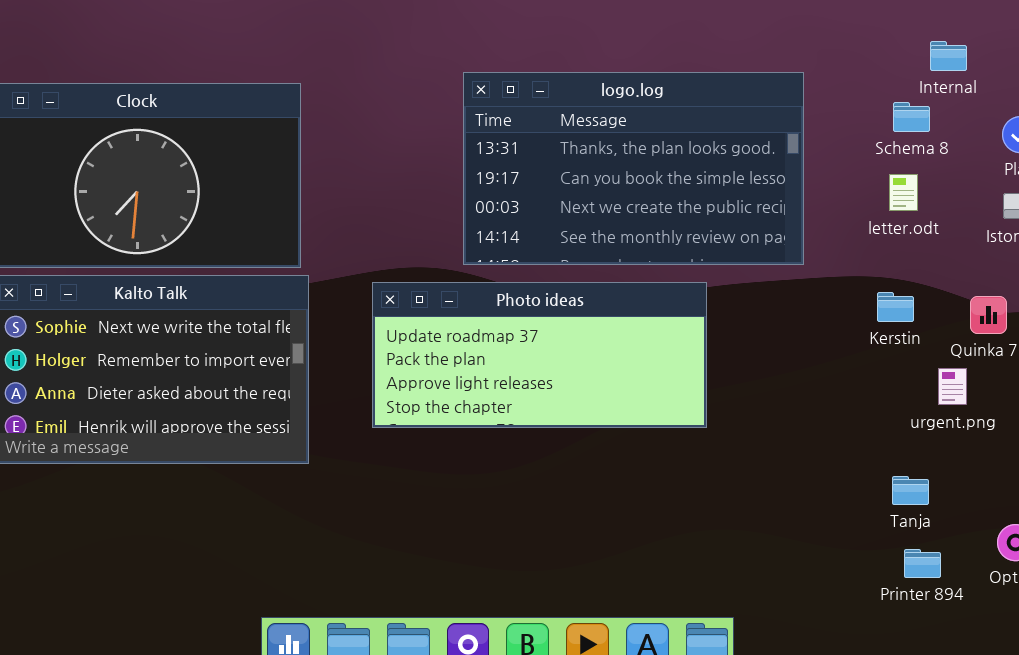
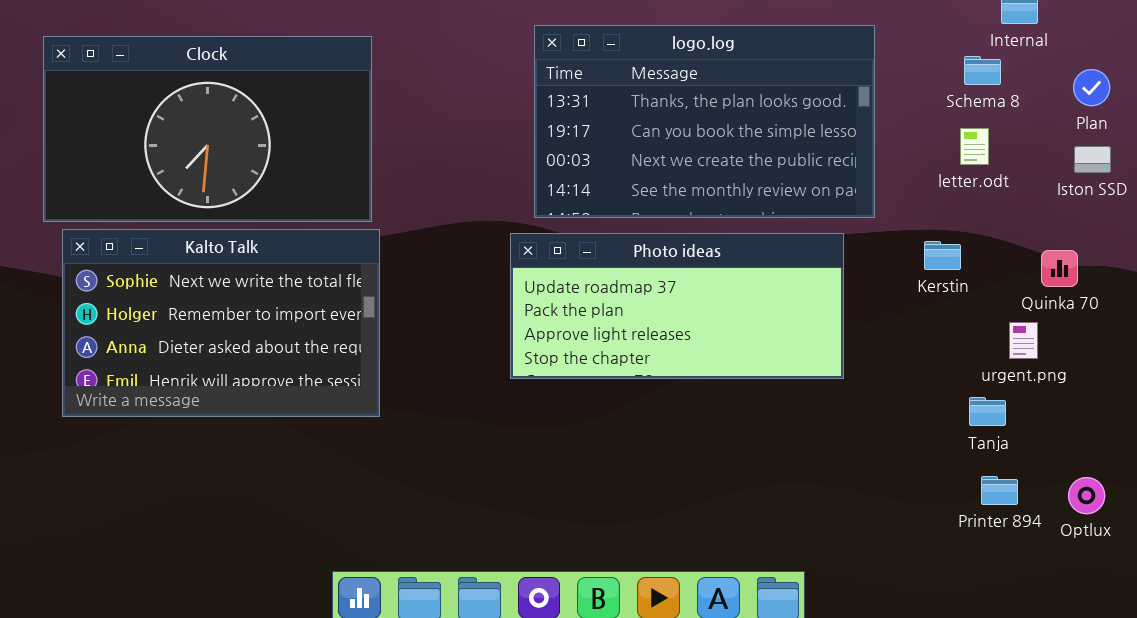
Photo ideas: [372,282,707,428] -> [510,233,844,379], moved
Kerstin: [877,292,914,322] -> [924,241,961,270], moved
Tanja: [892,476,929,505] -> [969,397,1006,426], moved
Printer 894: [904,549,941,578] -> [981,476,1018,505], moved

